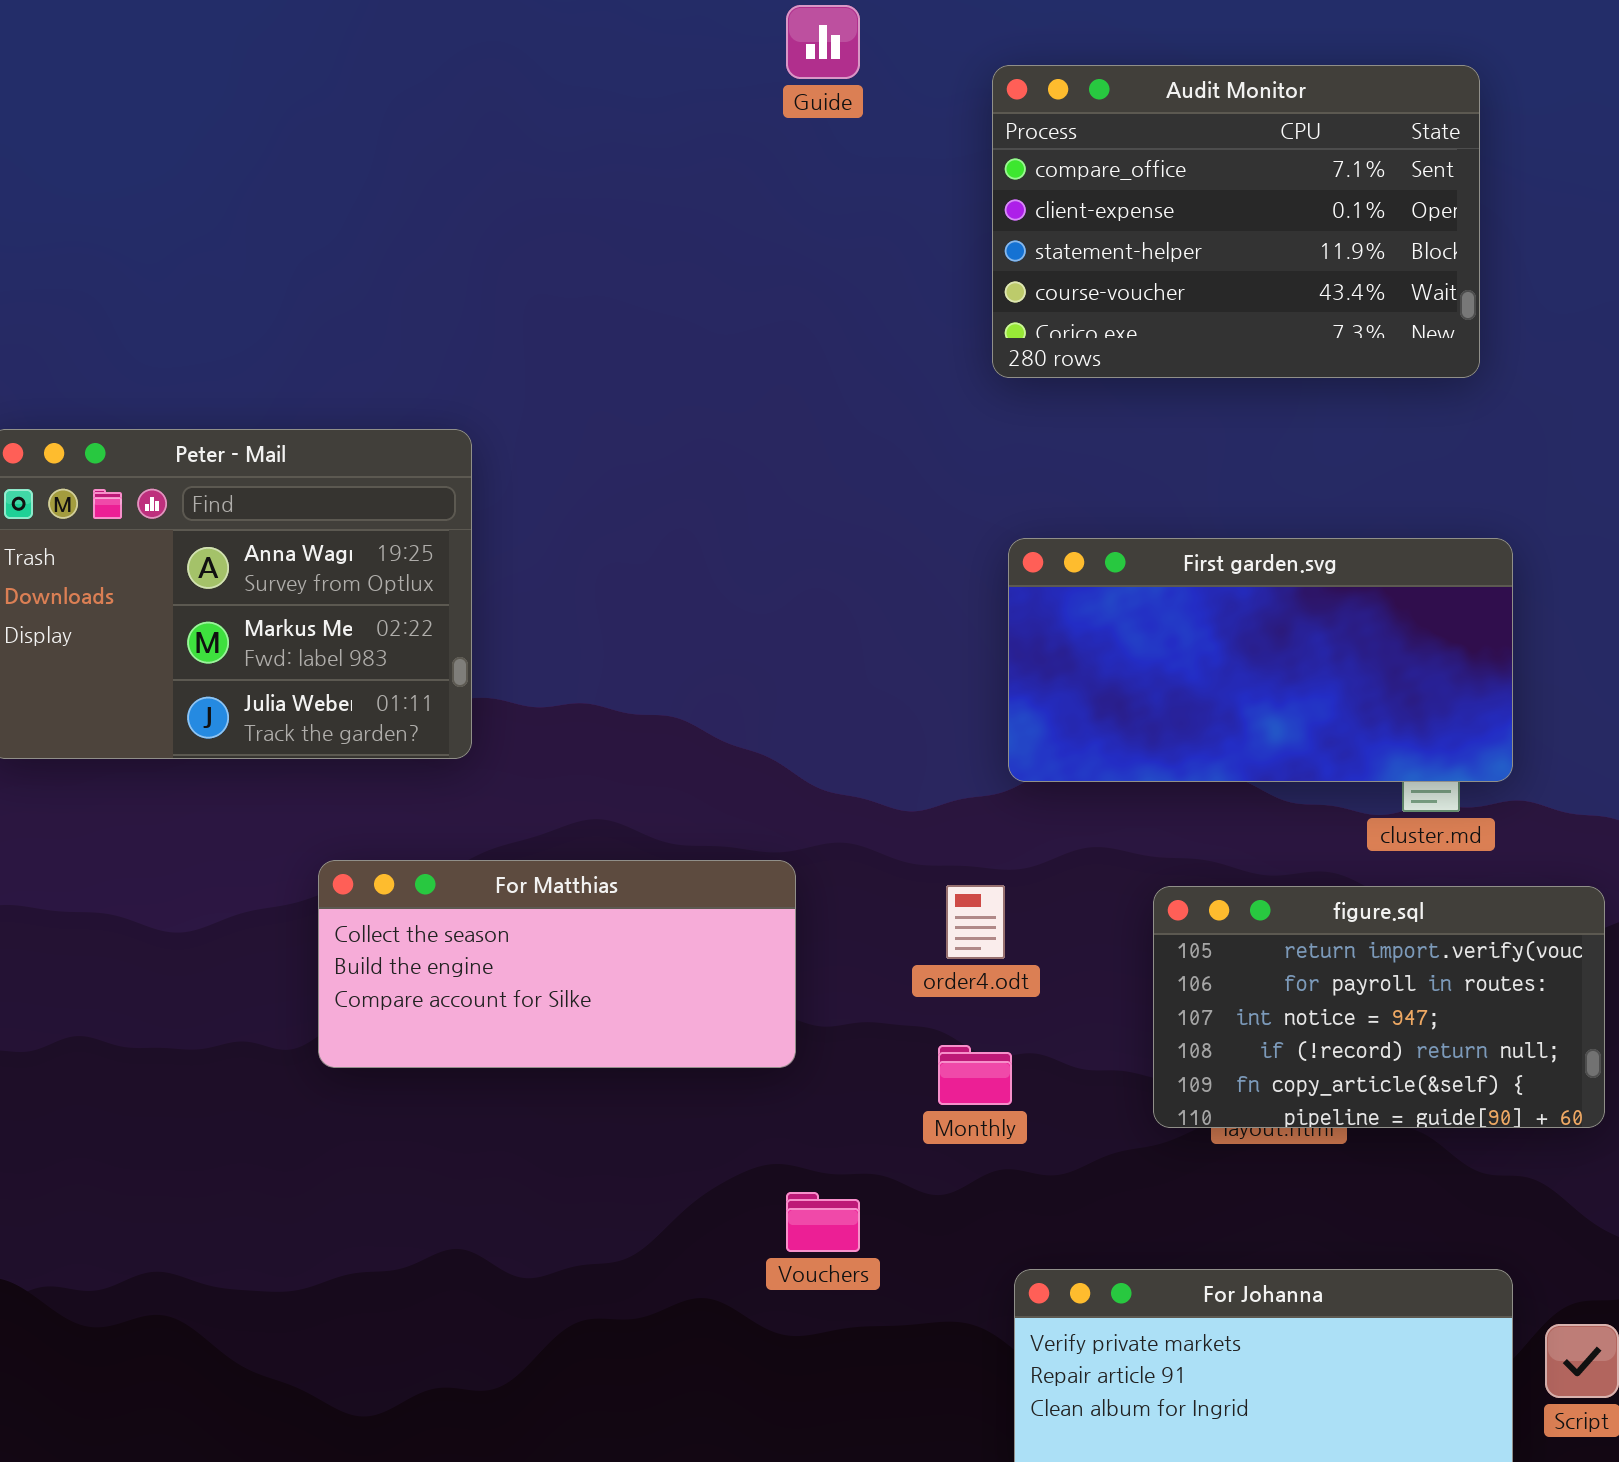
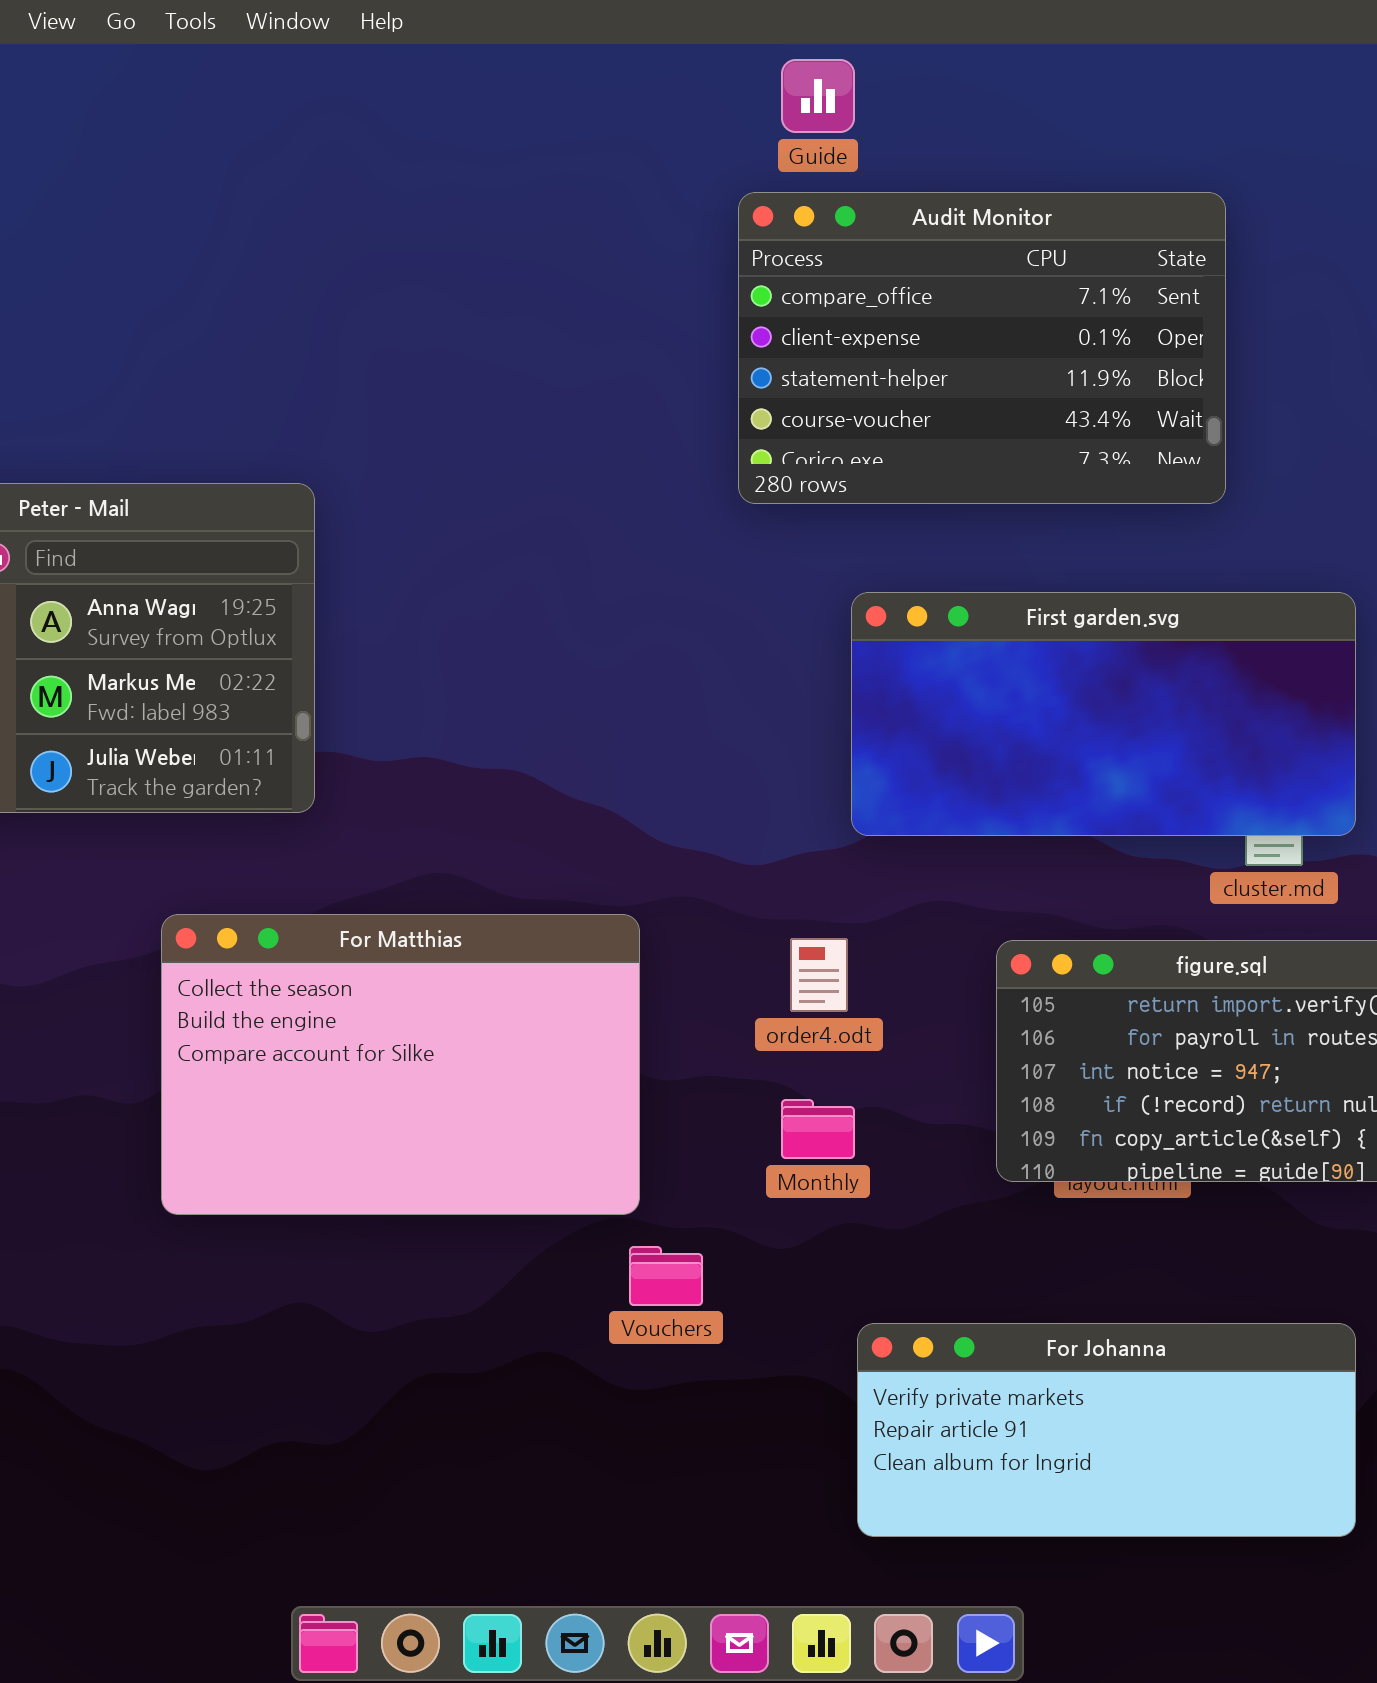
Guide: [786,5,860,79] -> [781,59,855,133], moved
Audit Monitor: [992,65,1480,378] -> [738,192,1226,504], moved
For Matthias: [318,860,796,1068] -> [161,914,640,1215], resized

